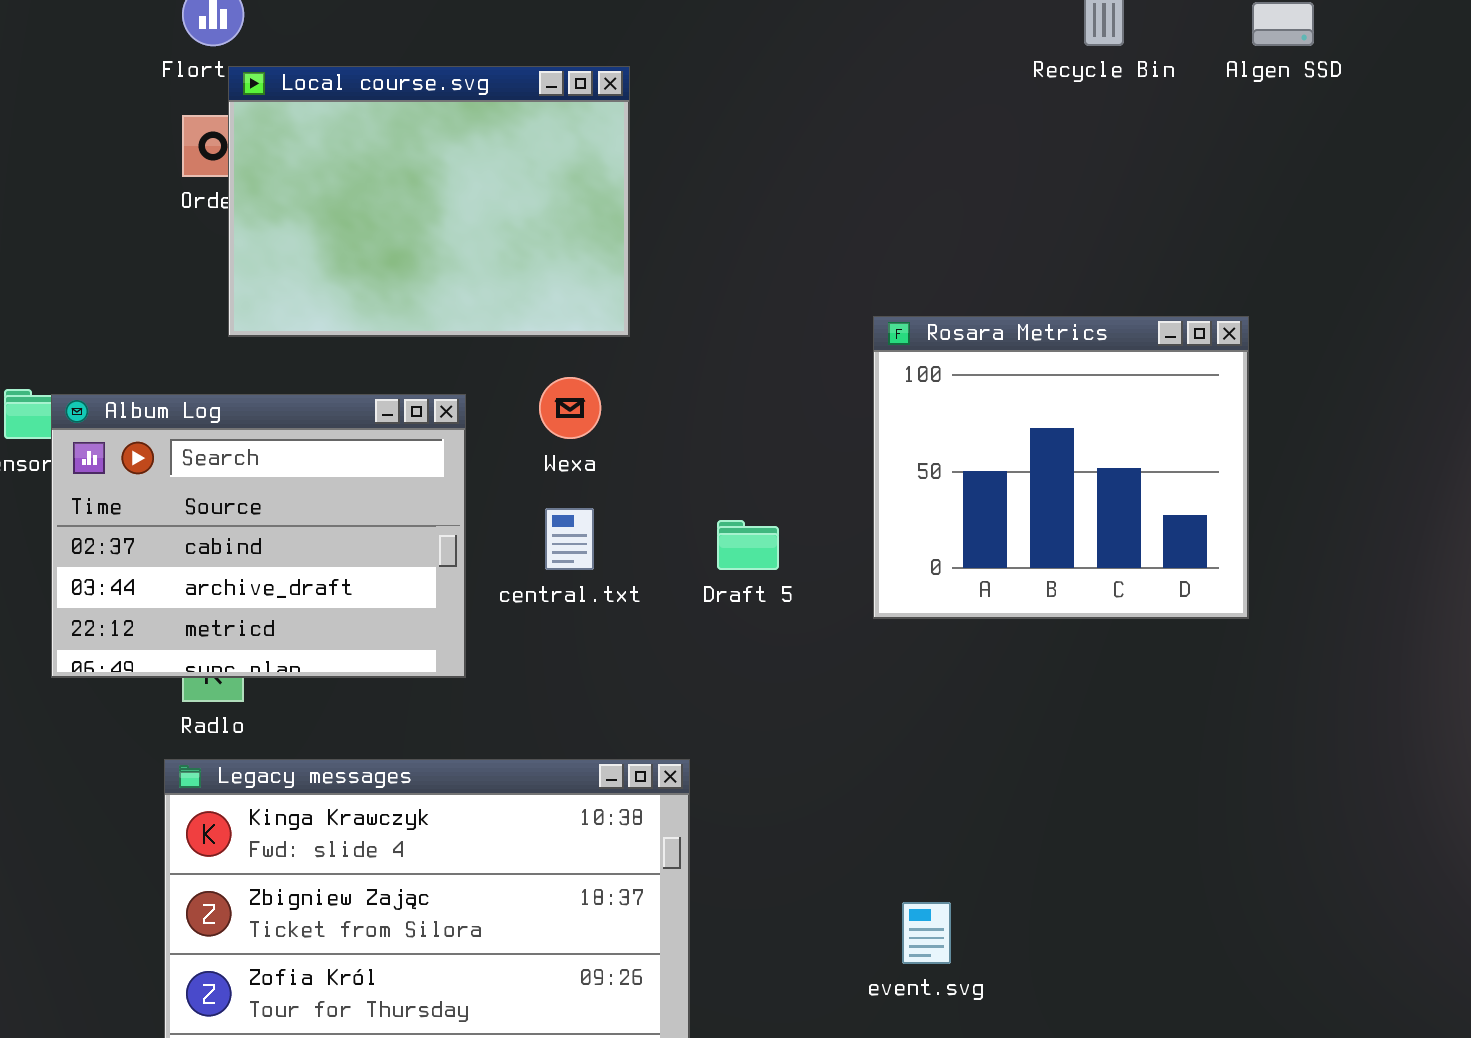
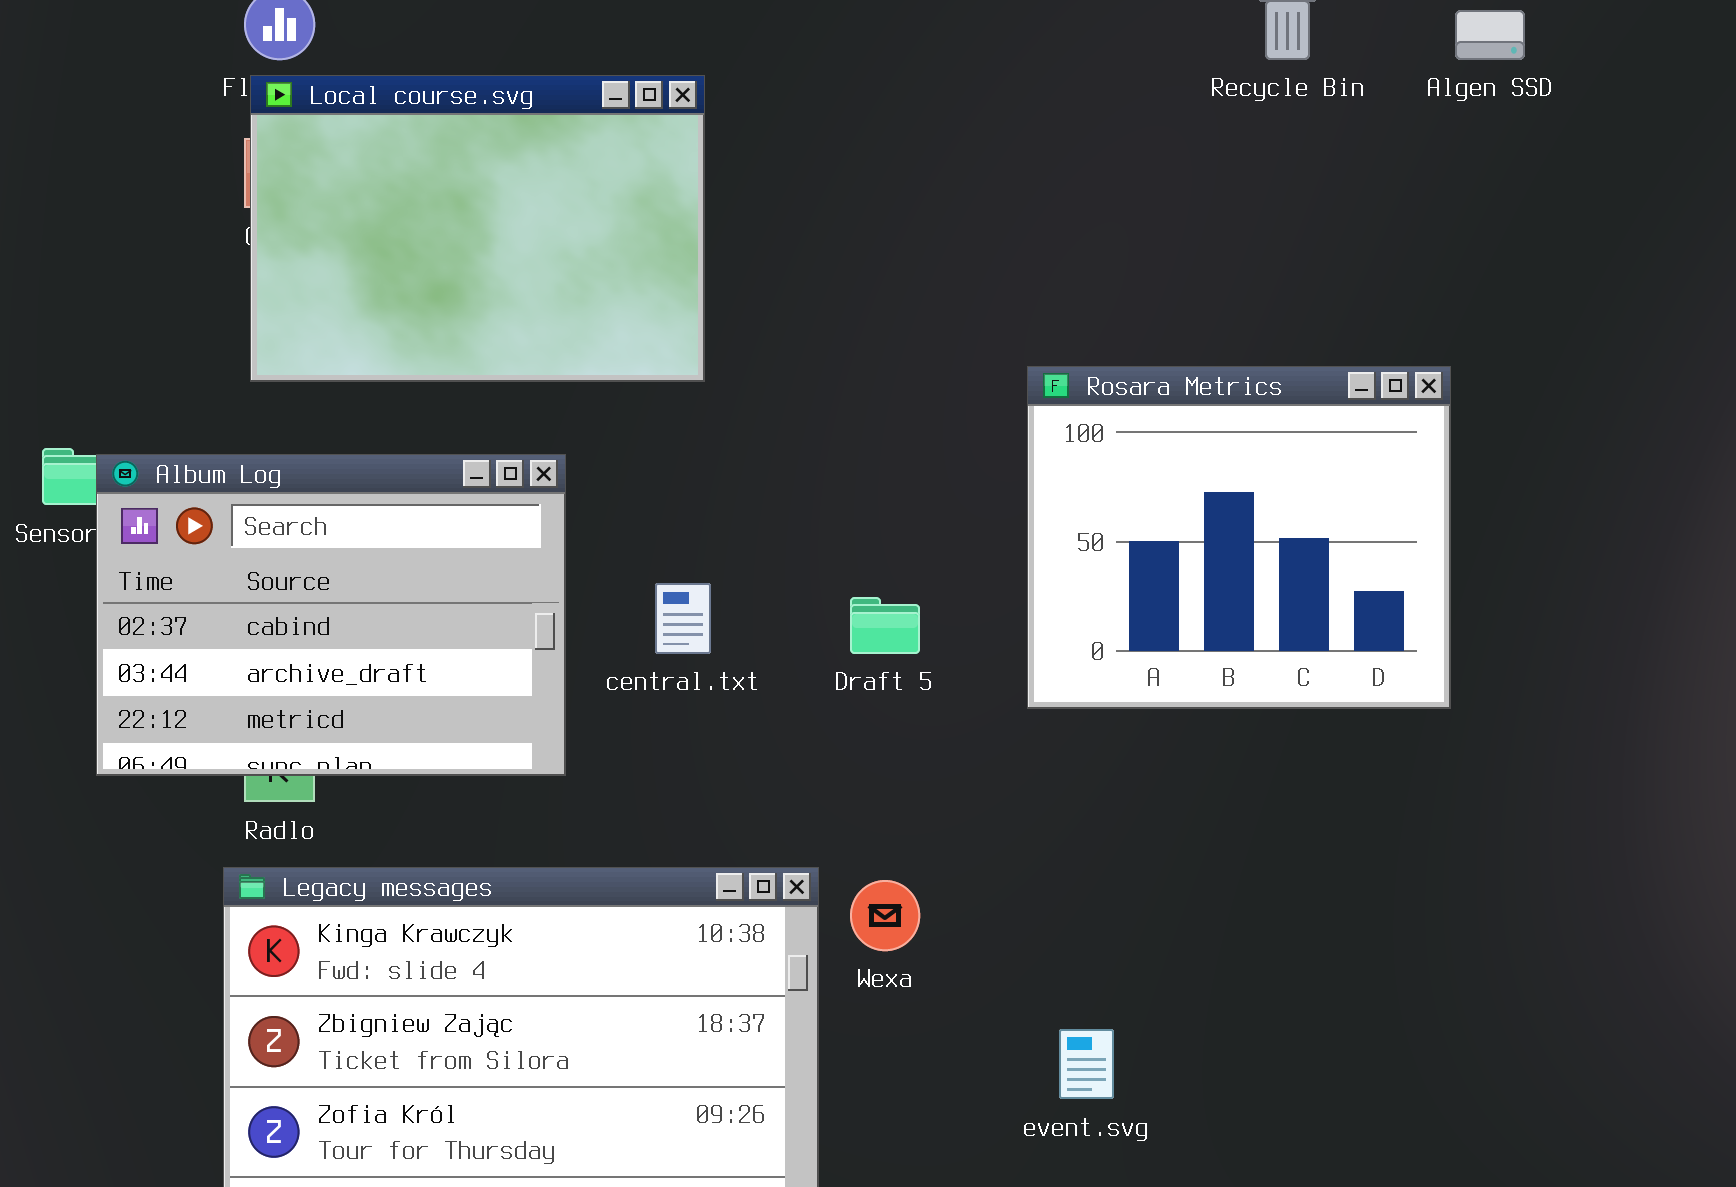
Local course.svg: [228,66,630,337] -> [250,75,705,382], moved
Wexa: [539,377,601,439] -> [850,880,920,951], moved

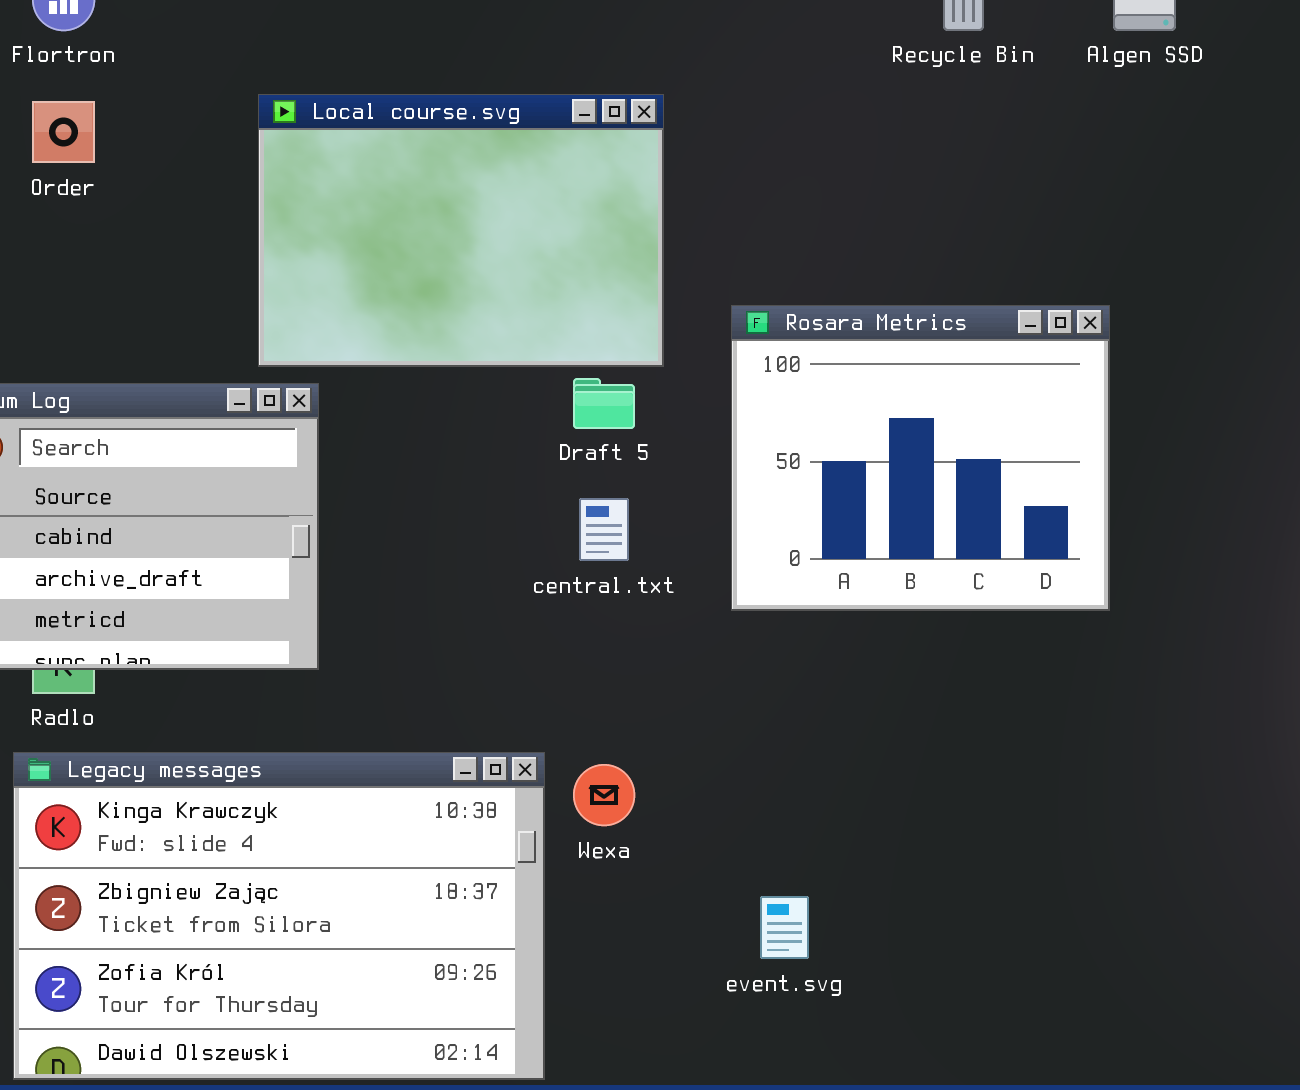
Local course.svg: [250,75,705,382] -> [258,94,664,367], moved
central.txt: [655,583,711,654] -> [579,498,629,561], moved
Draft 5: [850,597,920,654] -> [573,378,635,429], moved

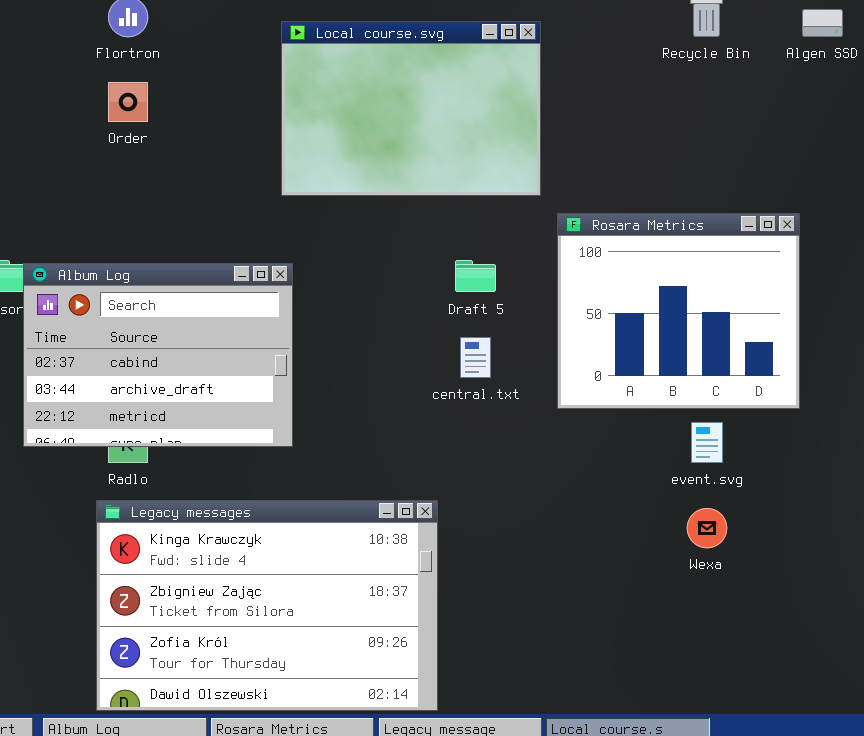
Local course.svg: [258,94,664,367] -> [281,21,541,196], moved
Wexa: [573,764,635,826] -> [687,508,727,548], moved
event.svg: [760,896,809,959] -> [691,422,723,463], moved

